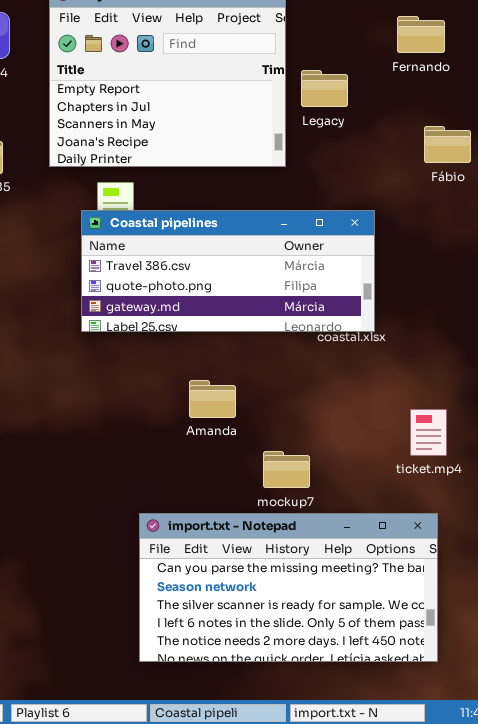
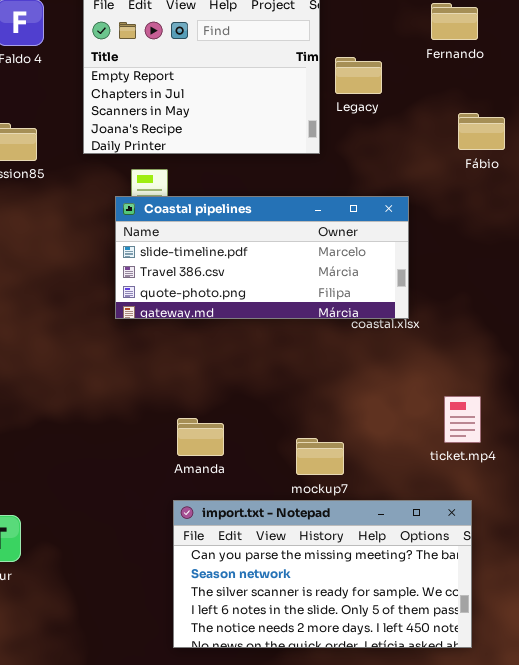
Coastal pipelines: [81,210,375,332] -> [115,196,409,319], scrolled up 1 row
Amanda: [189,380,236,418] -> [177,418,224,456], moved

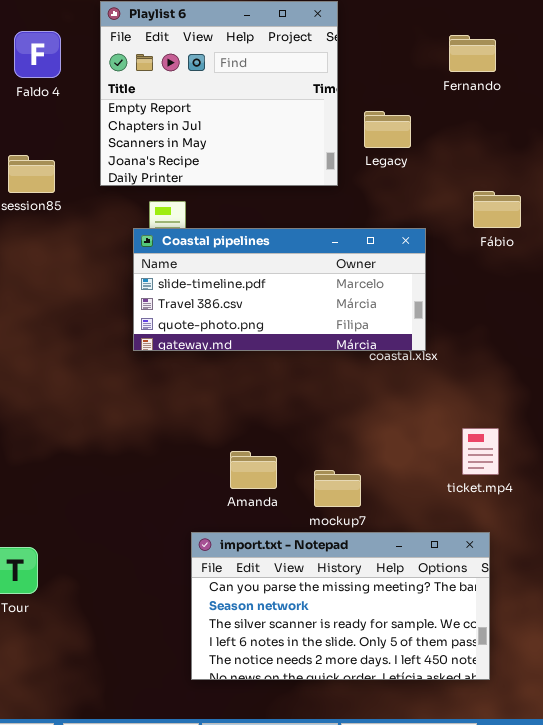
Legacy: [335,57,382,94] -> [364,111,411,148], moved
Fábio: [458,113,505,150] -> [473,191,521,228], moved
Amanda: [177,418,224,456] -> [230,451,277,489], moved

